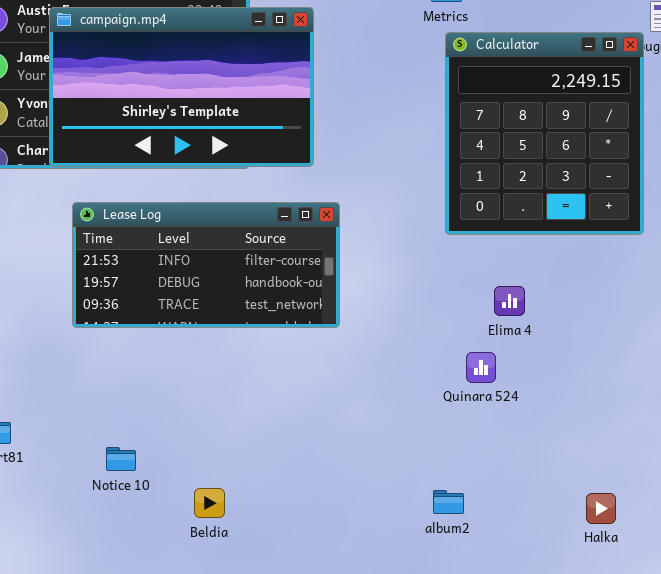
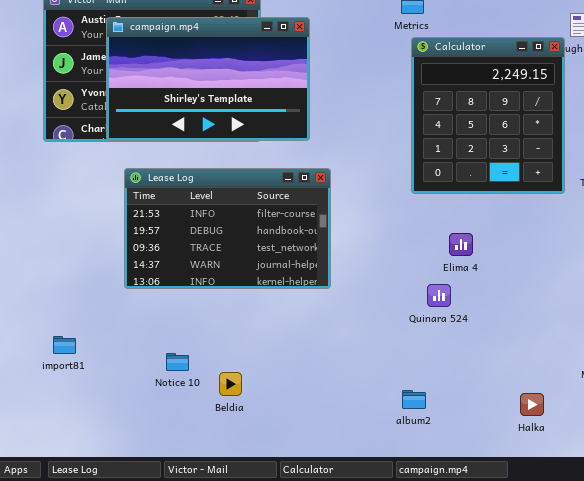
Lease Log: [72,202,340,328] -> [124,168,331,289], resized
Notice 10: [106,447,136,471] -> [166,353,189,371], moved
Beldia: [194,488,225,518] -> [219,372,242,396], moved

